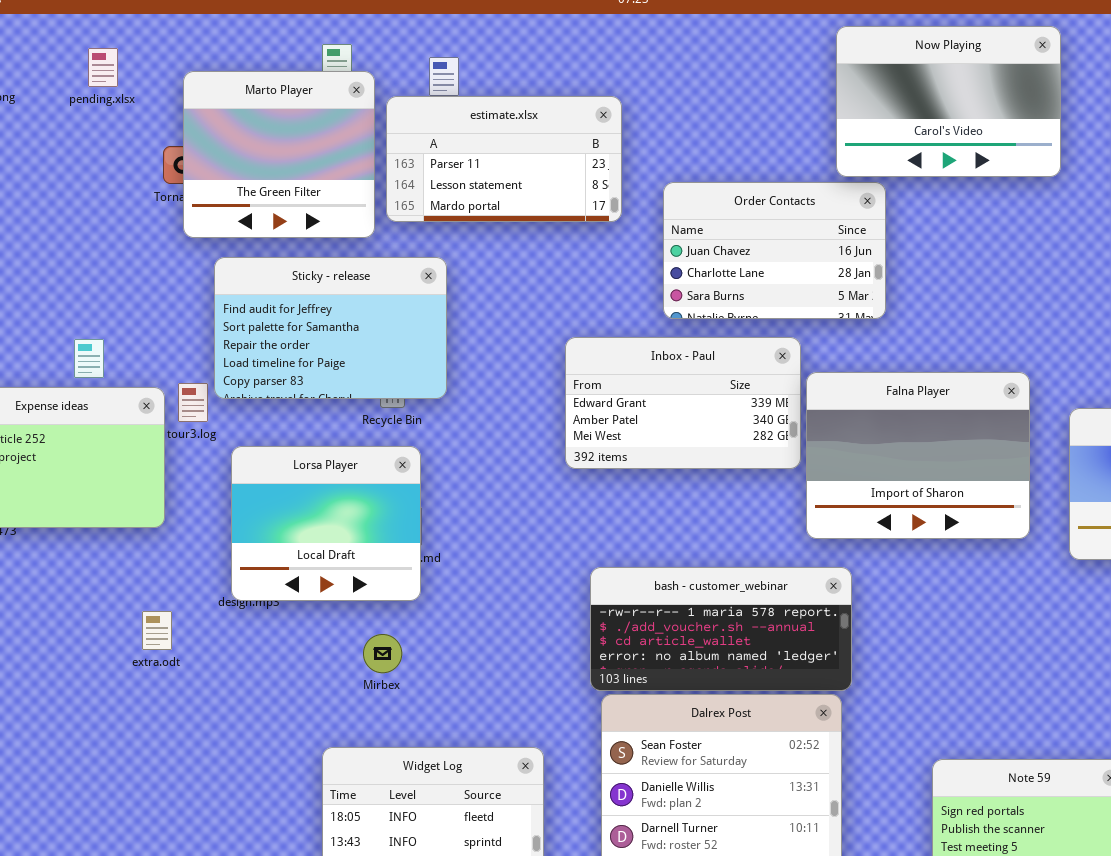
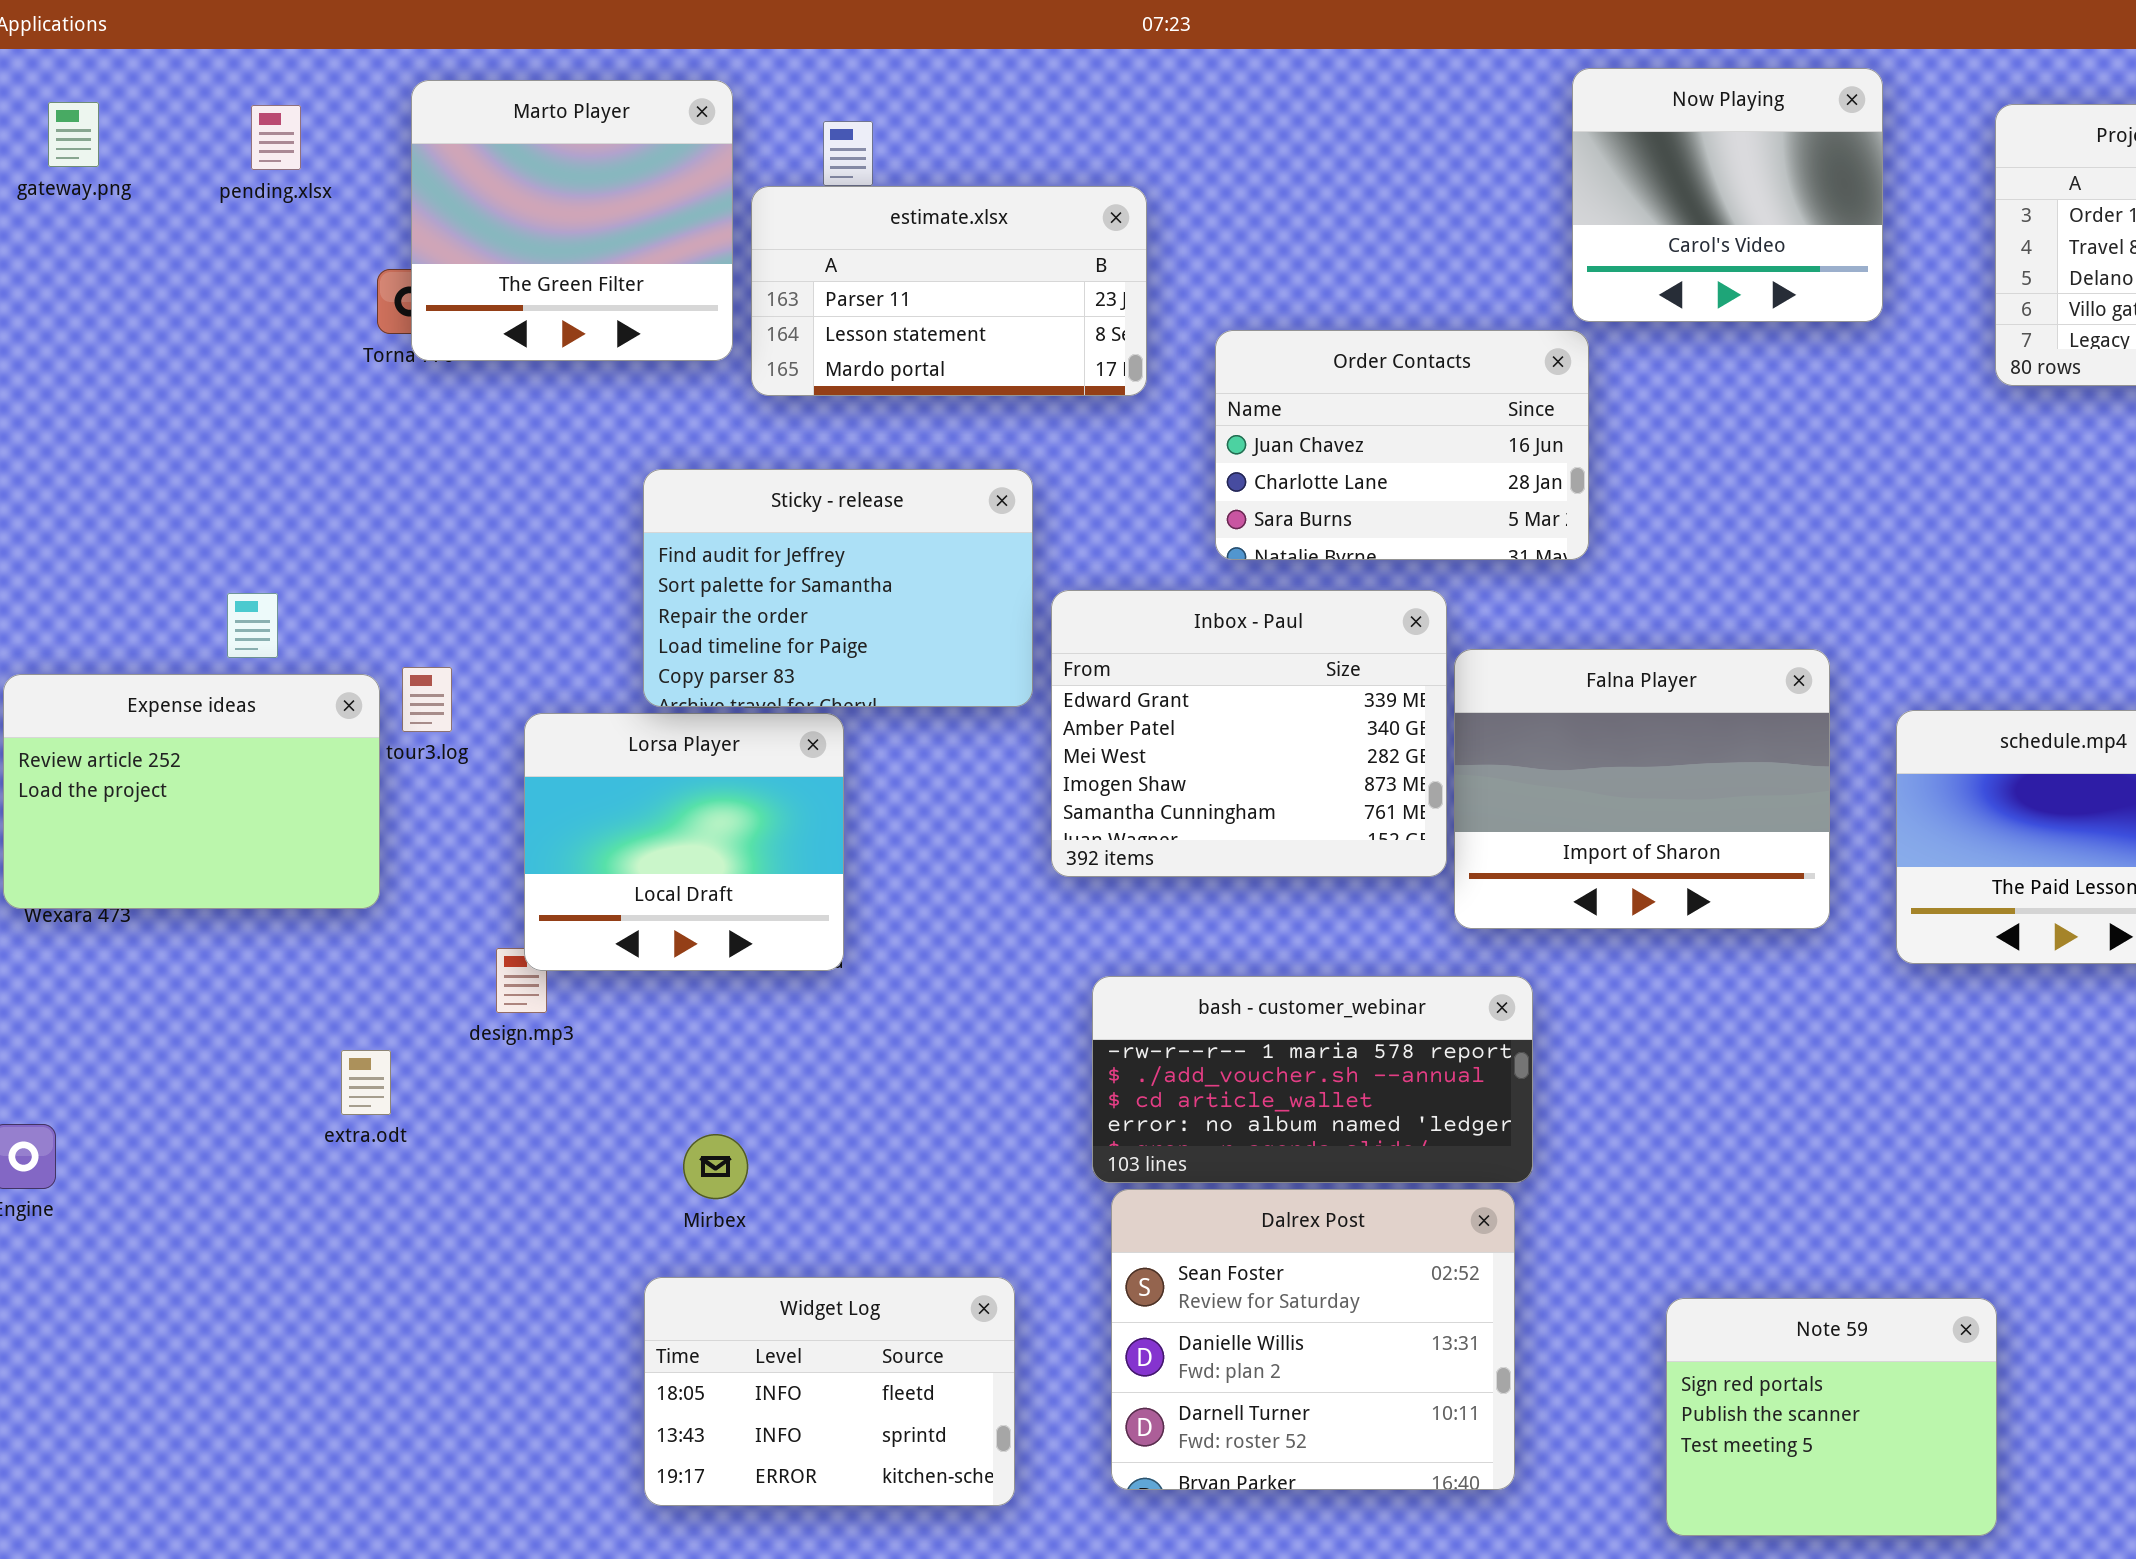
Now Playing: [836,26,1061,177] -> [1572,68,1883,322], resized
Marto Player: [183,71,375,238] -> [411,80,733,361], moved
Sticky - release: [214,257,447,399] -> [643,469,1033,707], moved
Inbox - Paul: [565,337,801,469] -> [1051,590,1447,877], resized
Lorsa Player: [231,446,421,601] -> [524,713,844,971], moved
Mirbex: [363,634,402,673] -> [683,1134,748,1199], moved

